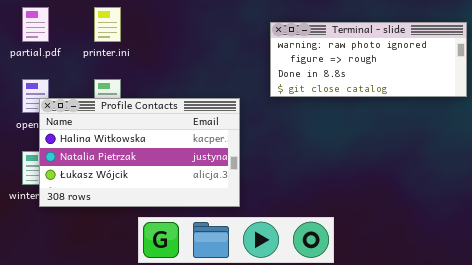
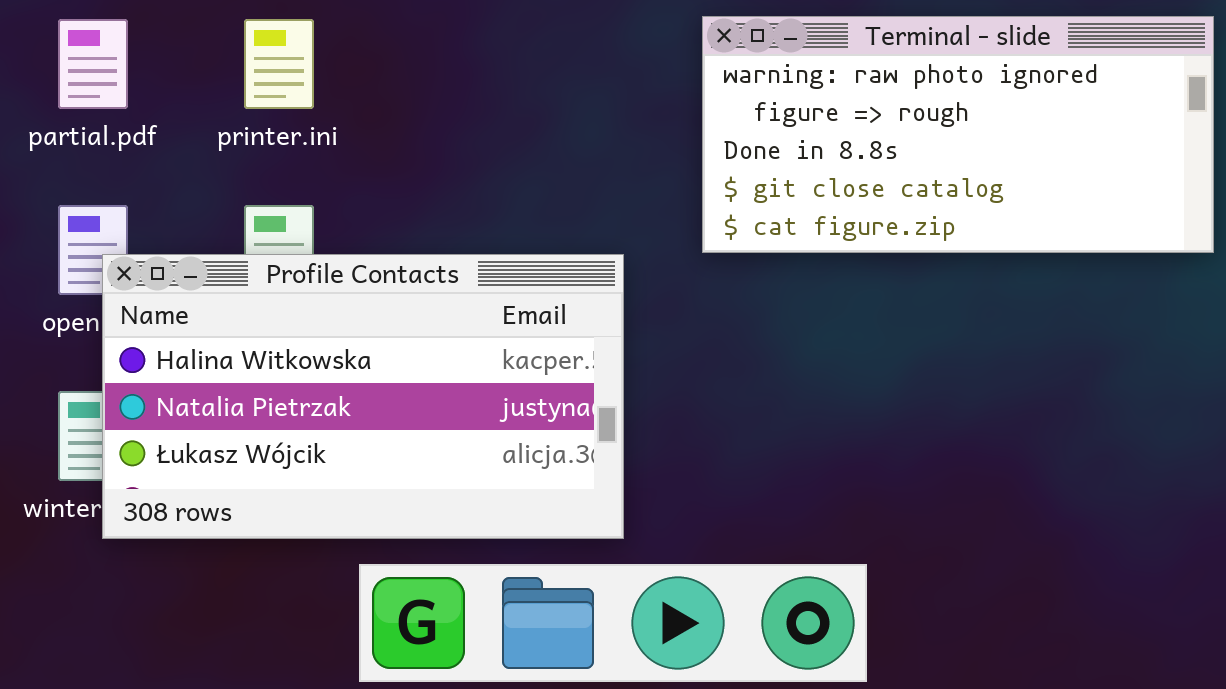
Terminal - slide: [270,22,467,97] -> [702,16,1214,253], resized

